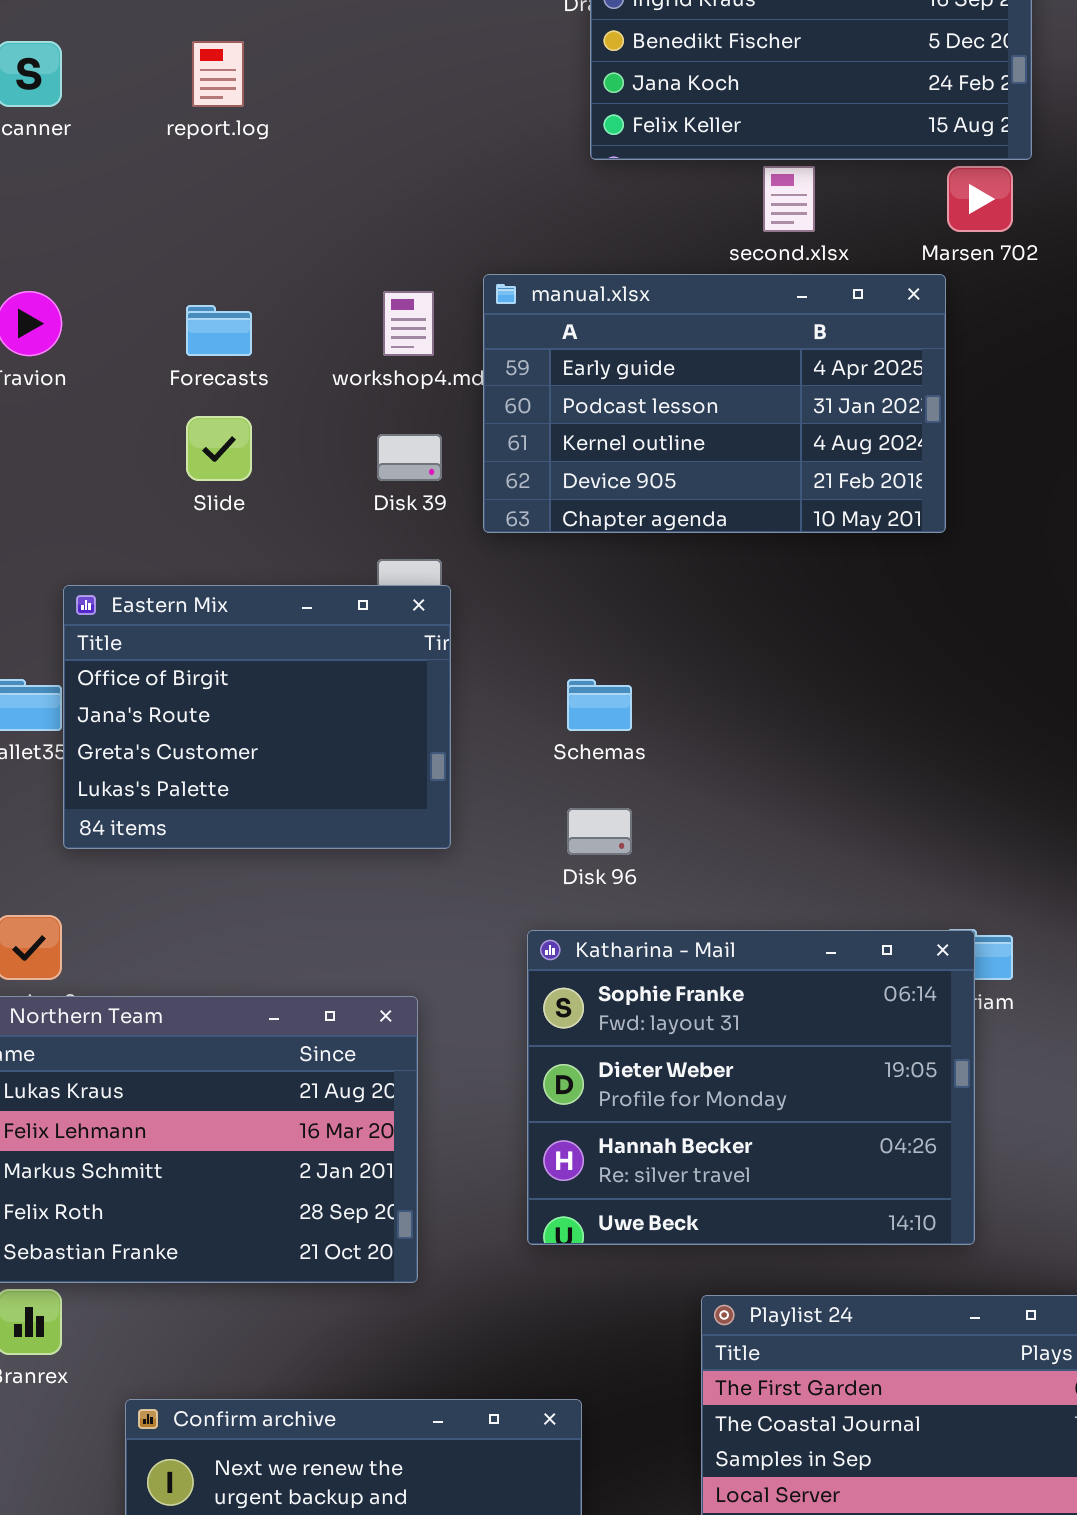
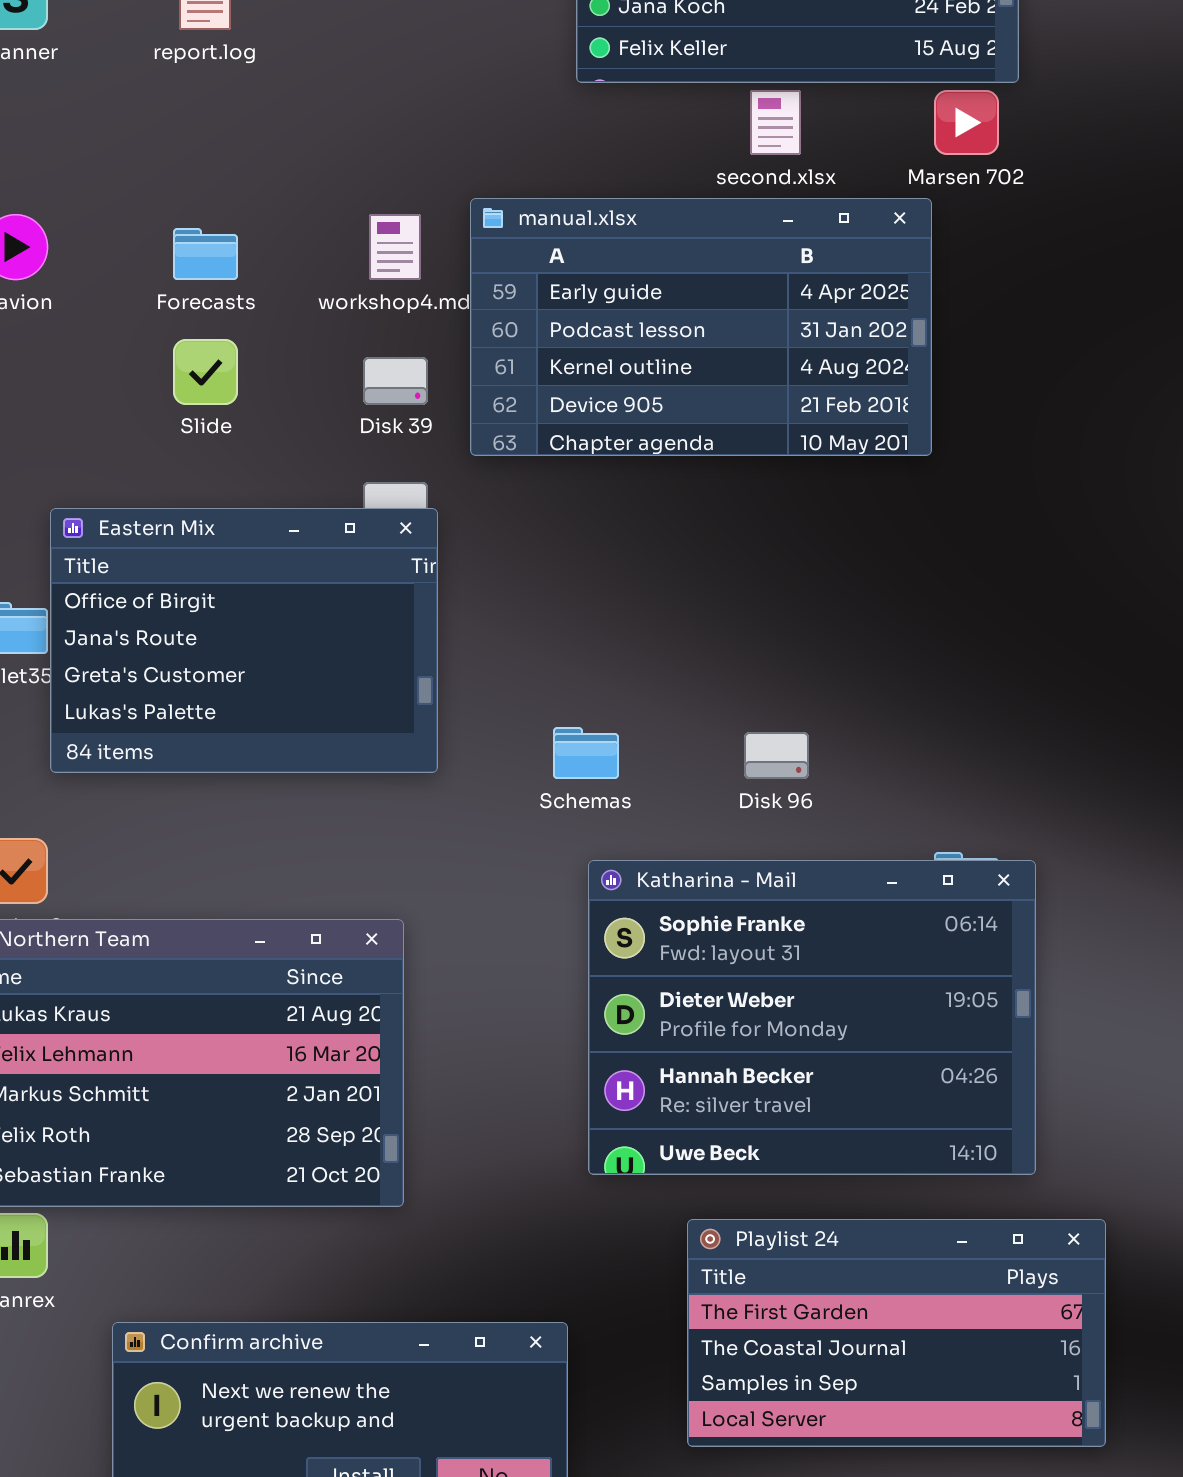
Schemas: [567,679,632,731] -> [553,727,619,779], moved
Disk 96: [567,808,632,855] -> [744,732,809,779], moved
Katharina - Mail: [527,930,975,1245] -> [588,860,1036,1175], moved

